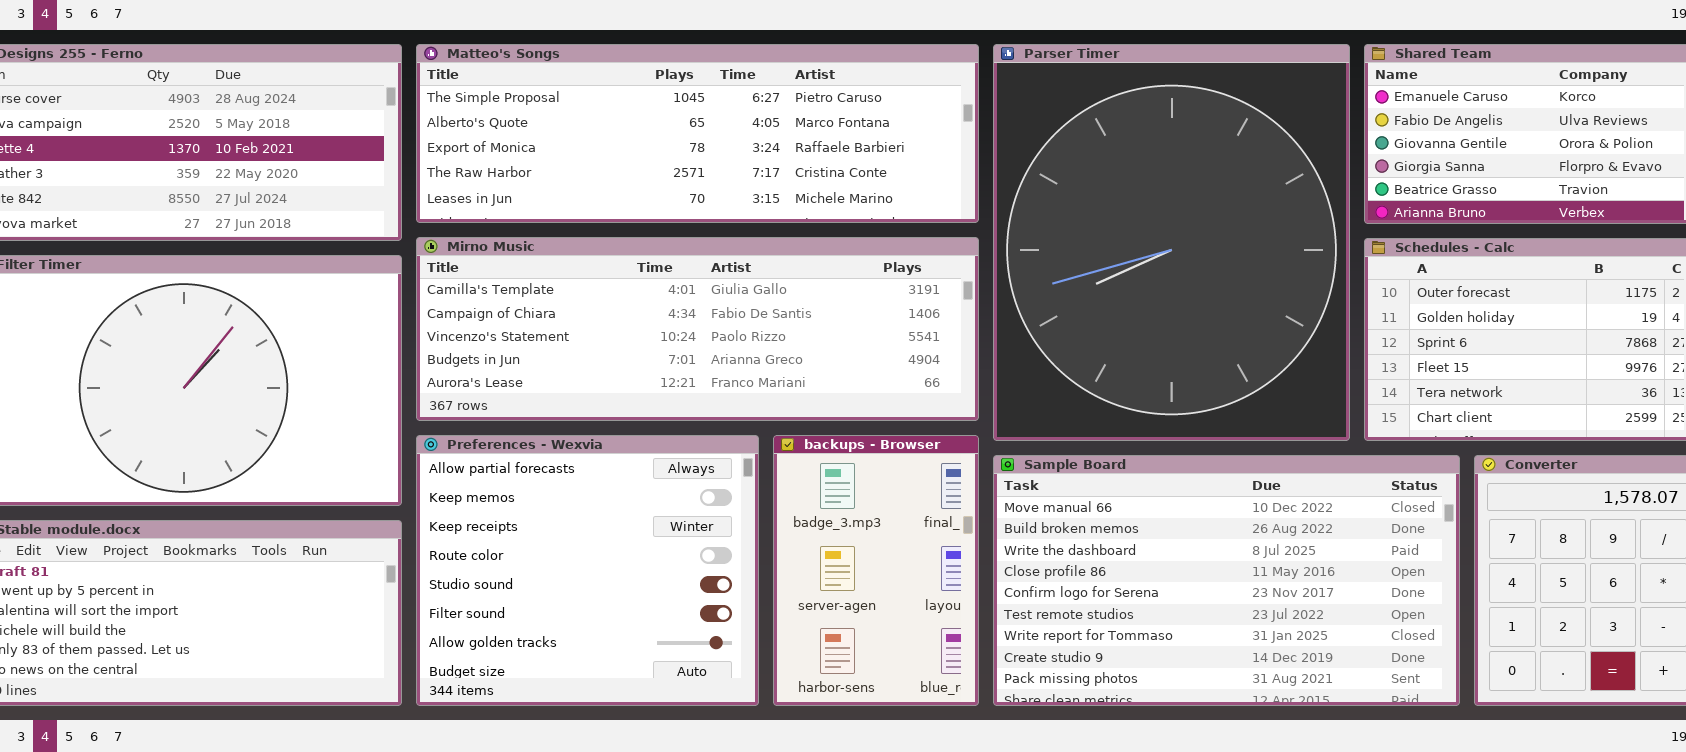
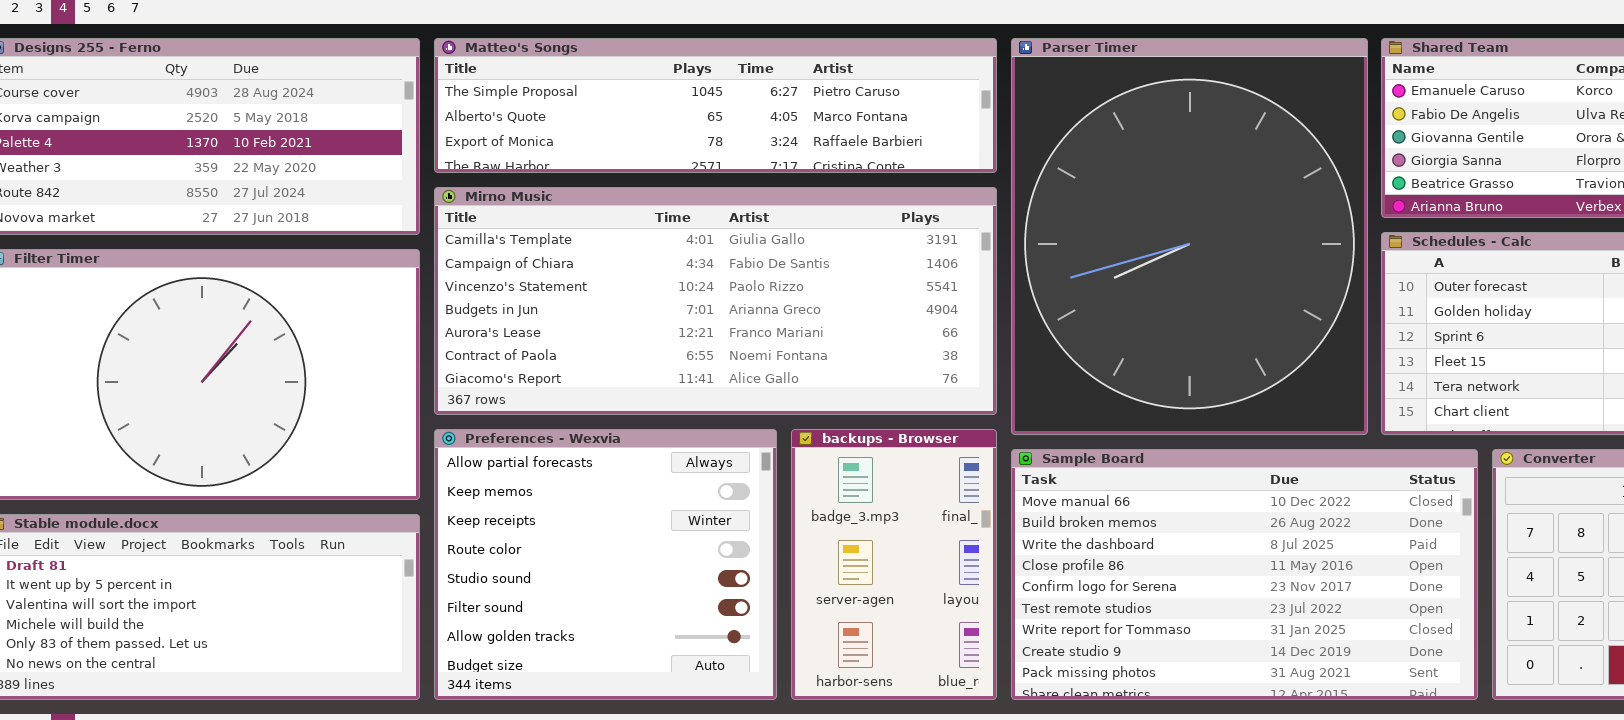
Matteo's Songs: [416,44,979,223] -> [434,38,997,173], resized
Mirno Music: [416,237,979,421] -> [434,187,997,415], resized

